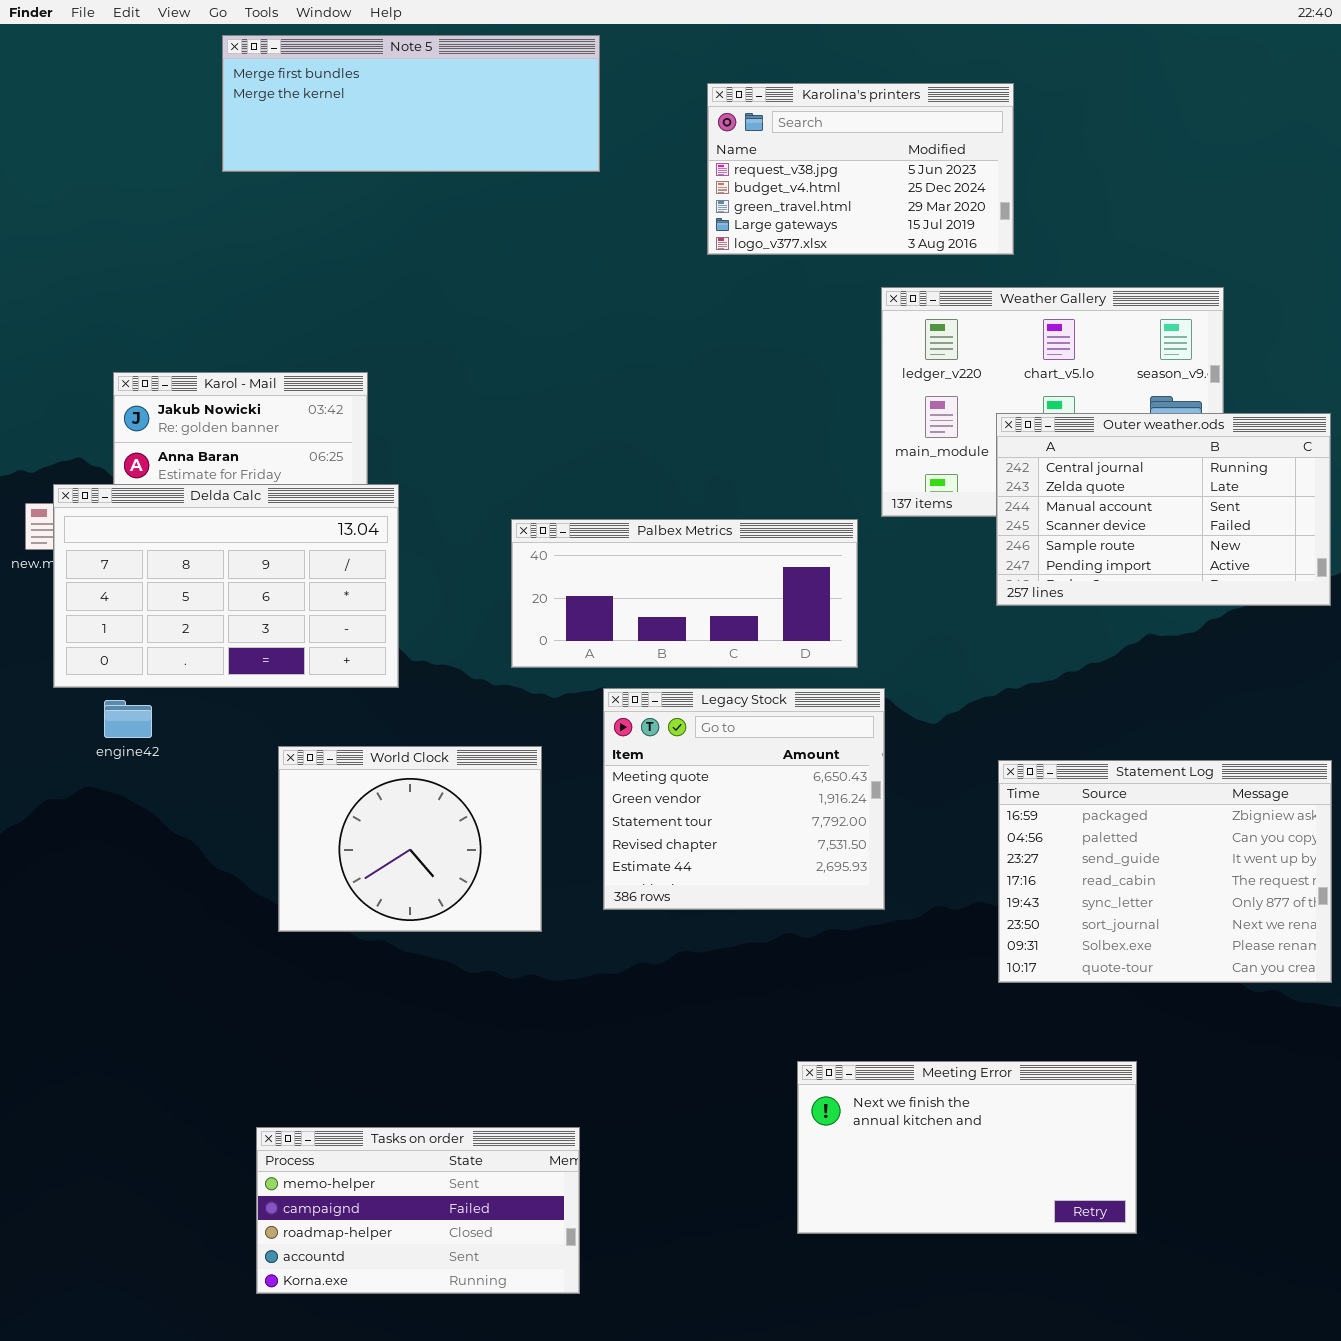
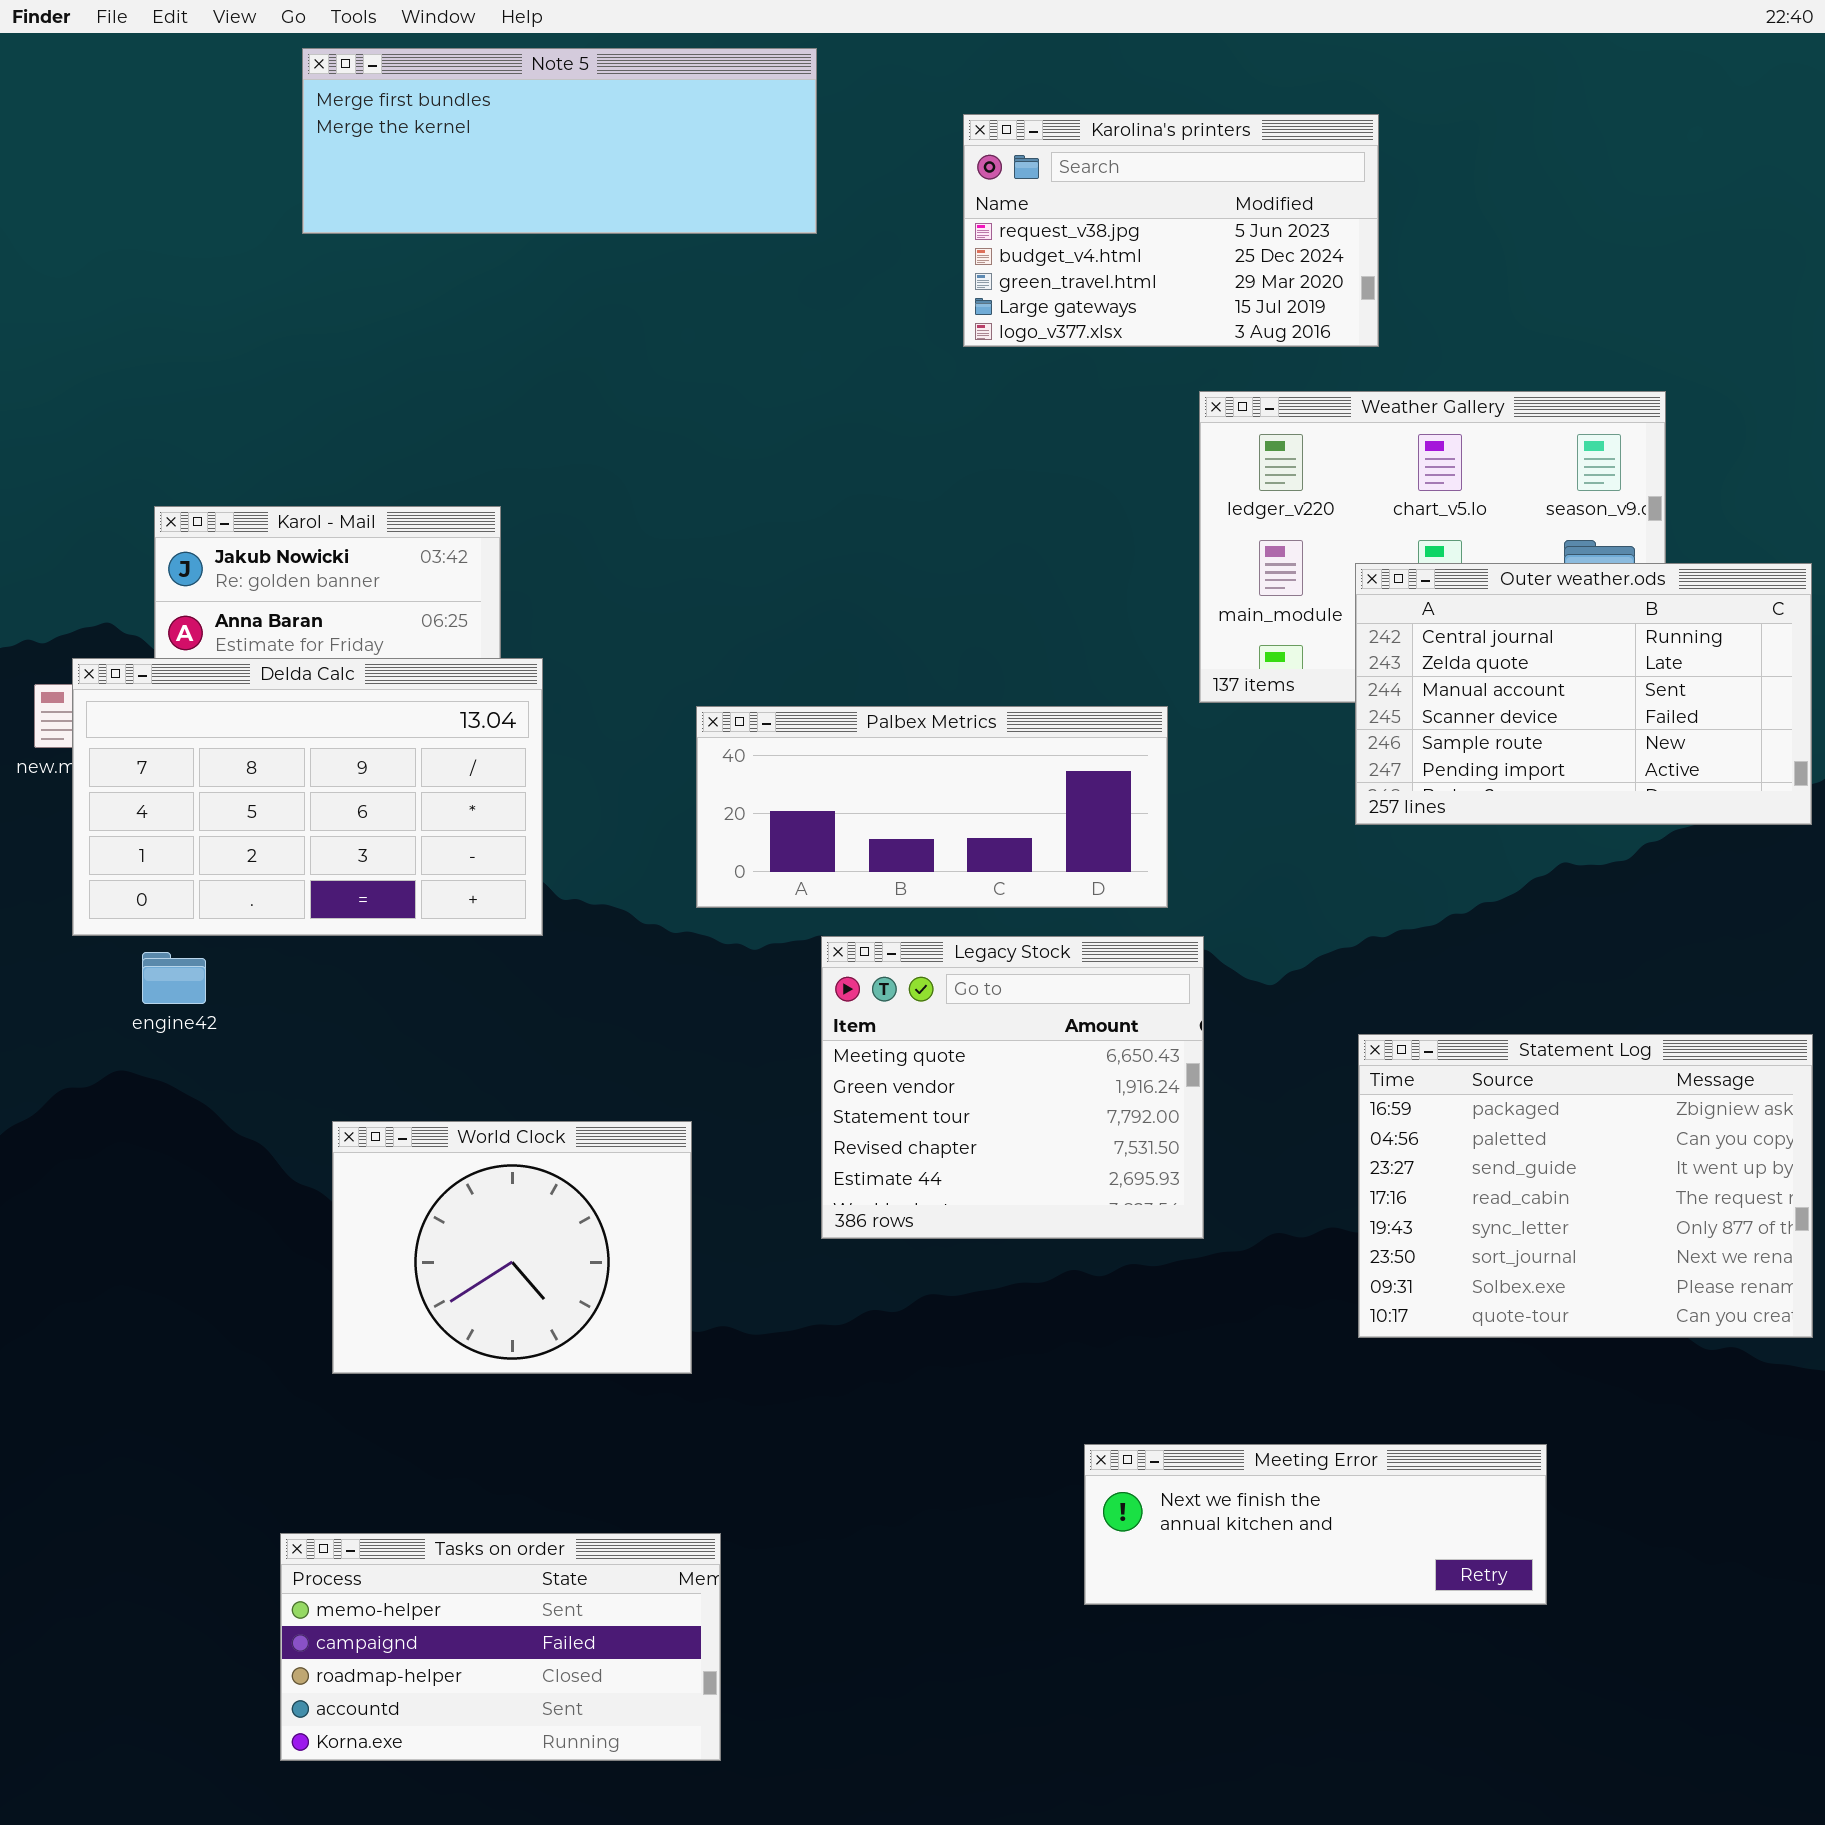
World Clock: [278,746,542,932] -> [332,1121,692,1374], moved
Meeting Error: [797,1061,1137,1234] -> [1084,1444,1547,1605], resized
Tasks on order: [256,1127,580,1294] -> [280,1533,721,1761], moved

